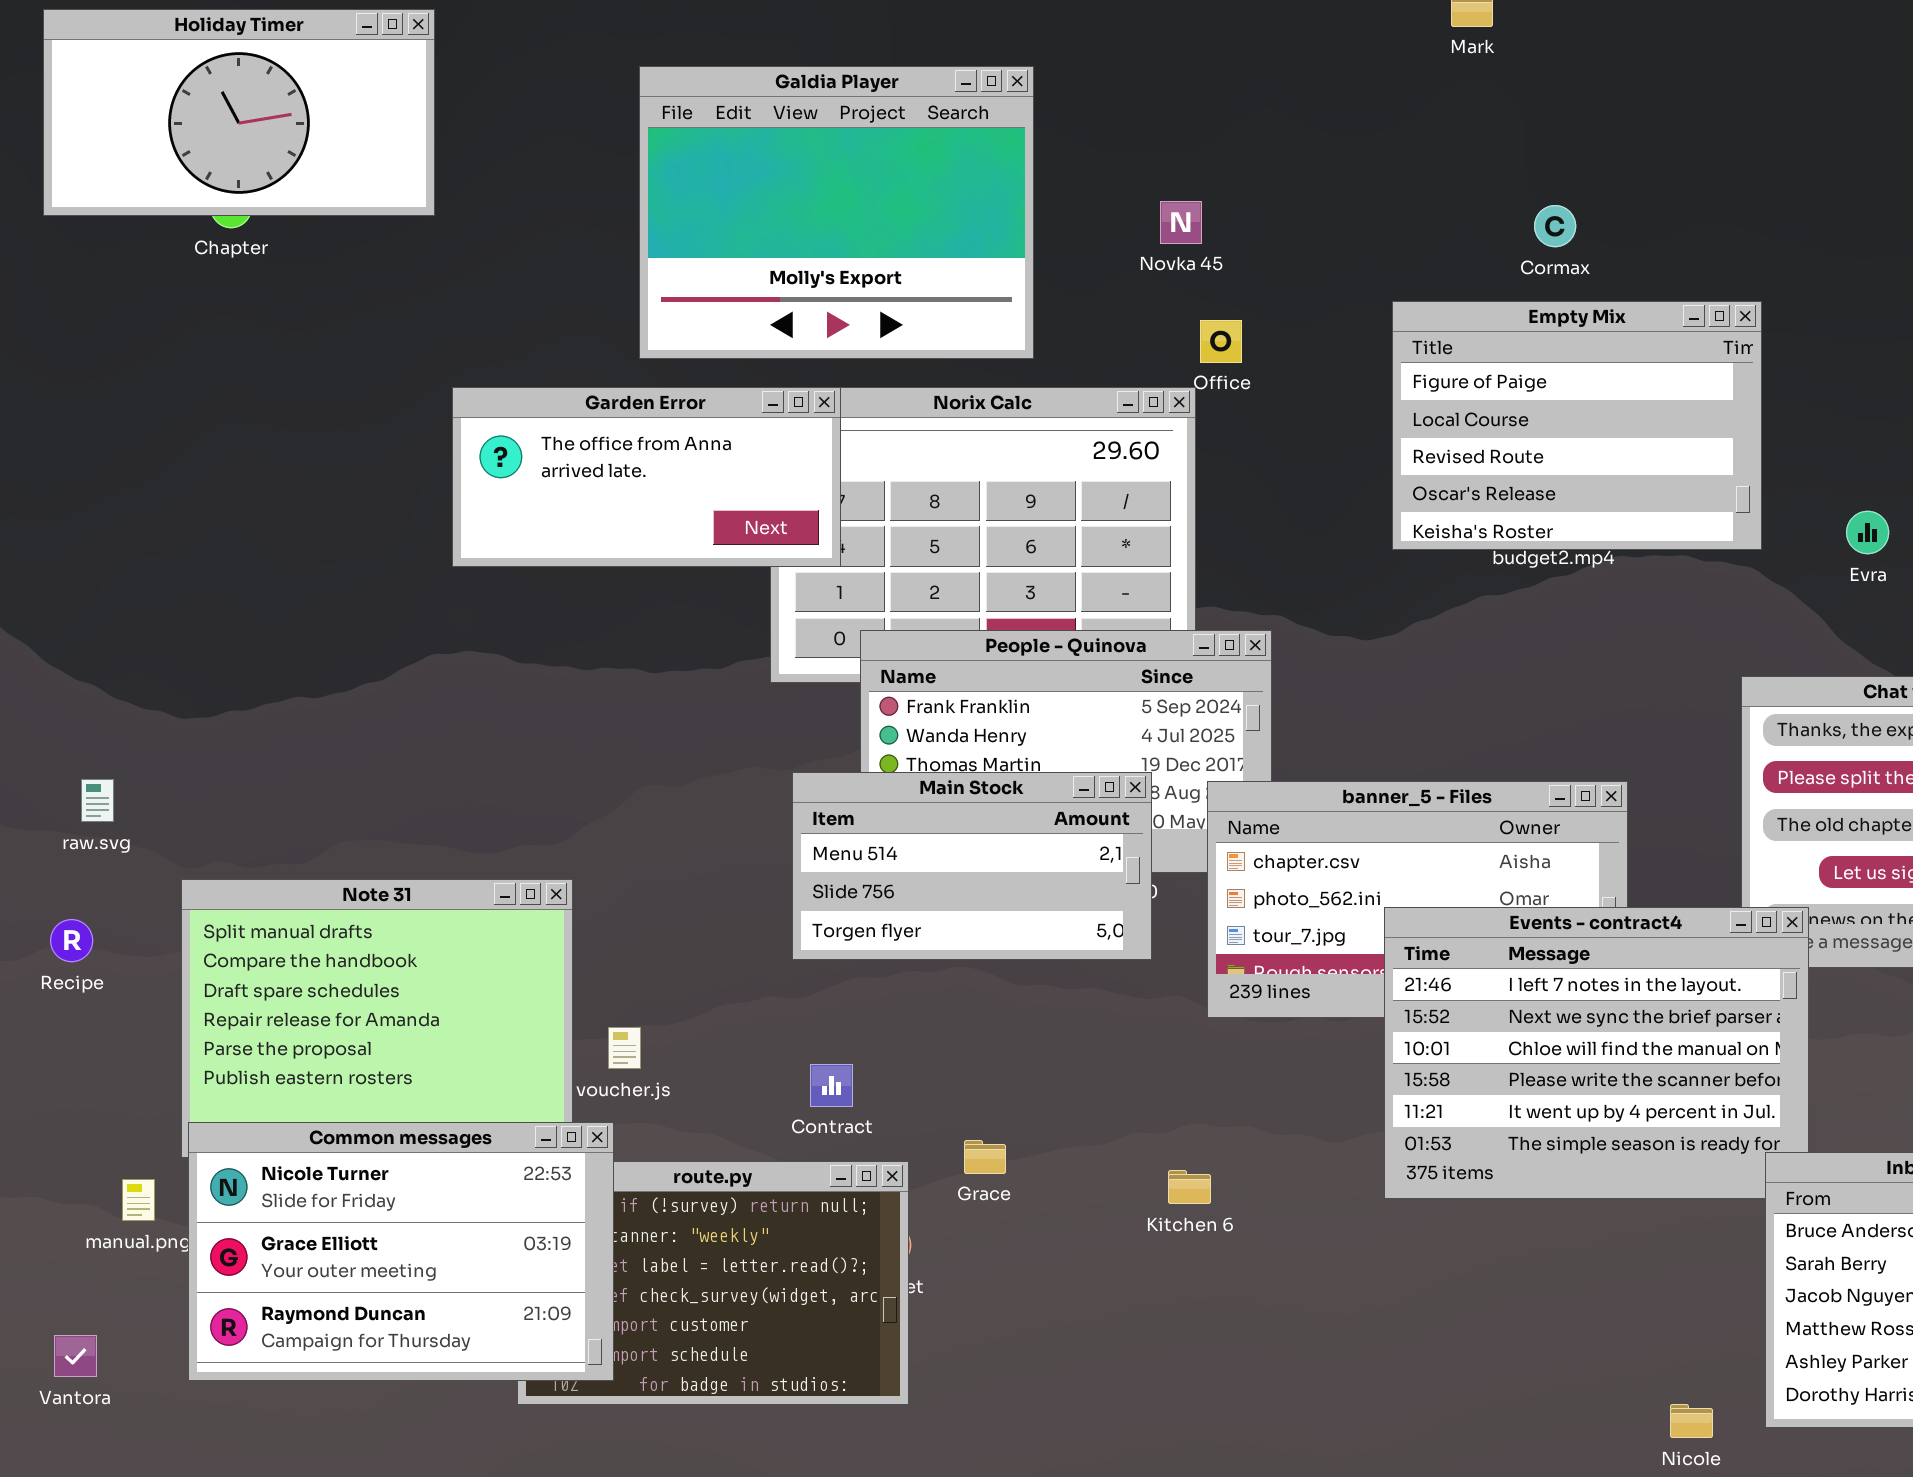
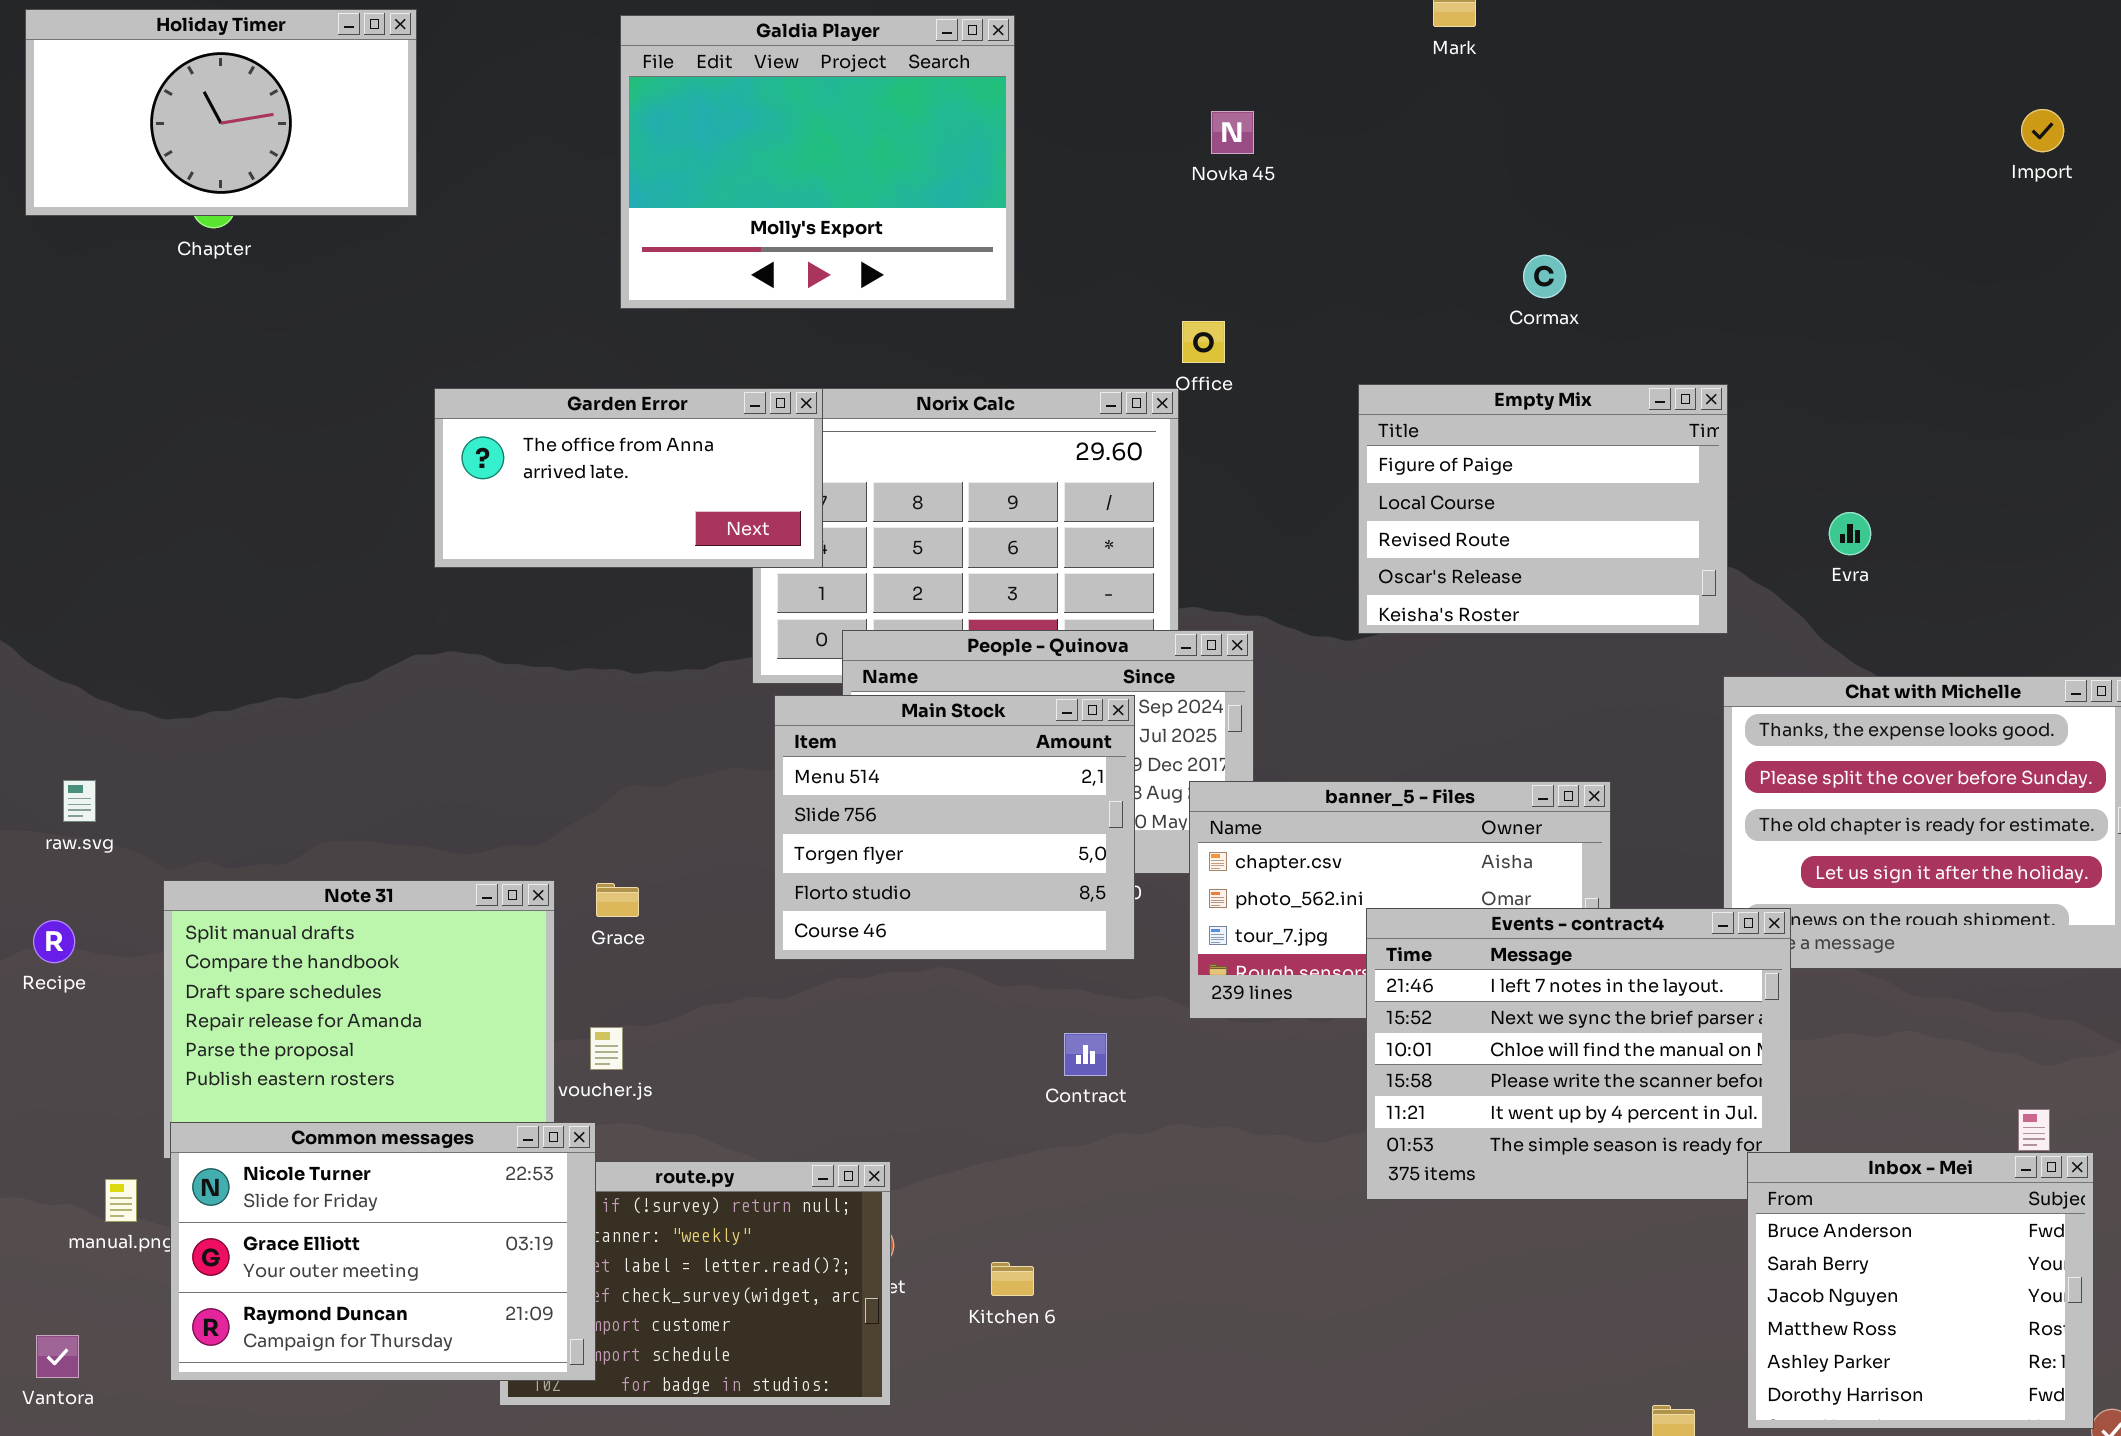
Galdia Player: [639,66,1034,359] -> [620,15,1015,309], moved
Novka 45: [1160,201,1202,244] -> [1211,111,1254,154], moved
Cormax: [1534,205,1576,247] -> [1523,255,1566,298], moved
Empty Mix: [1392,301,1762,550] -> [1358,384,1728,634], moved
Main Stock: [792,772,1152,960] -> [774,695,1135,960], resized
Contract: [810,1064,853,1107] -> [1064,1033,1107,1076], moved
Grace: [964,1140,1006,1174] -> [596,883,639,917], moved
Kitchen 6: [1168,1170,1211,1204] -> [991,1262,1034,1296], moved

